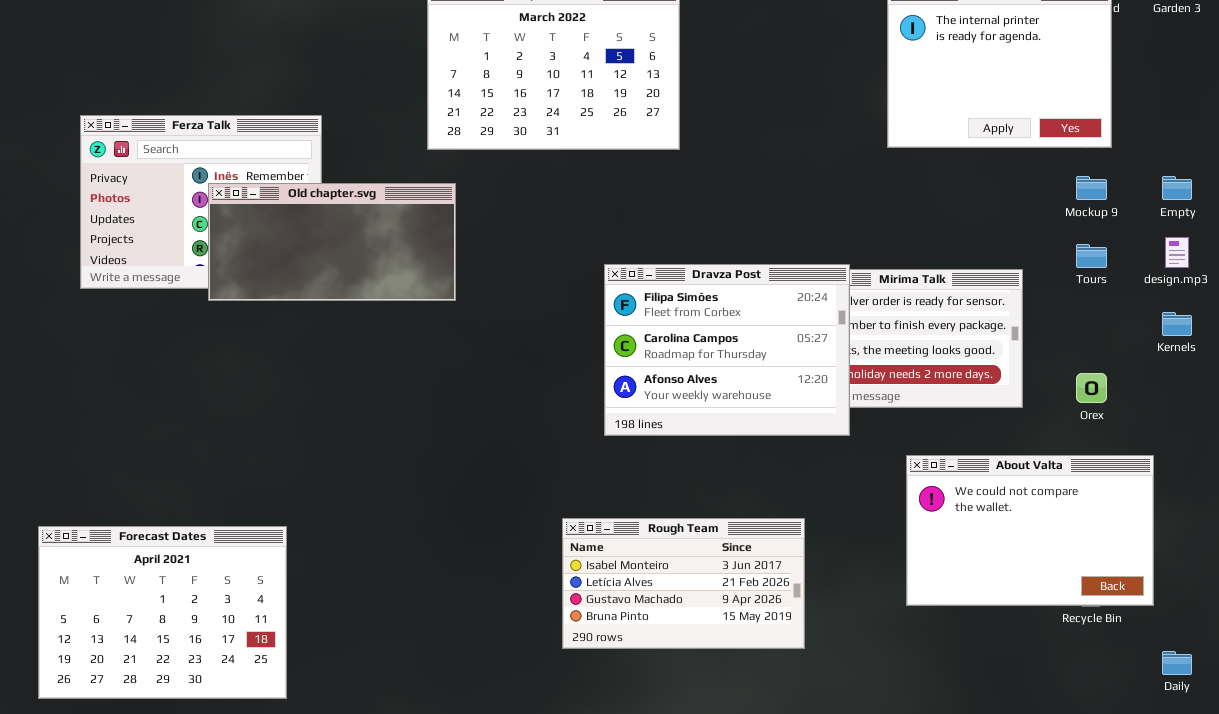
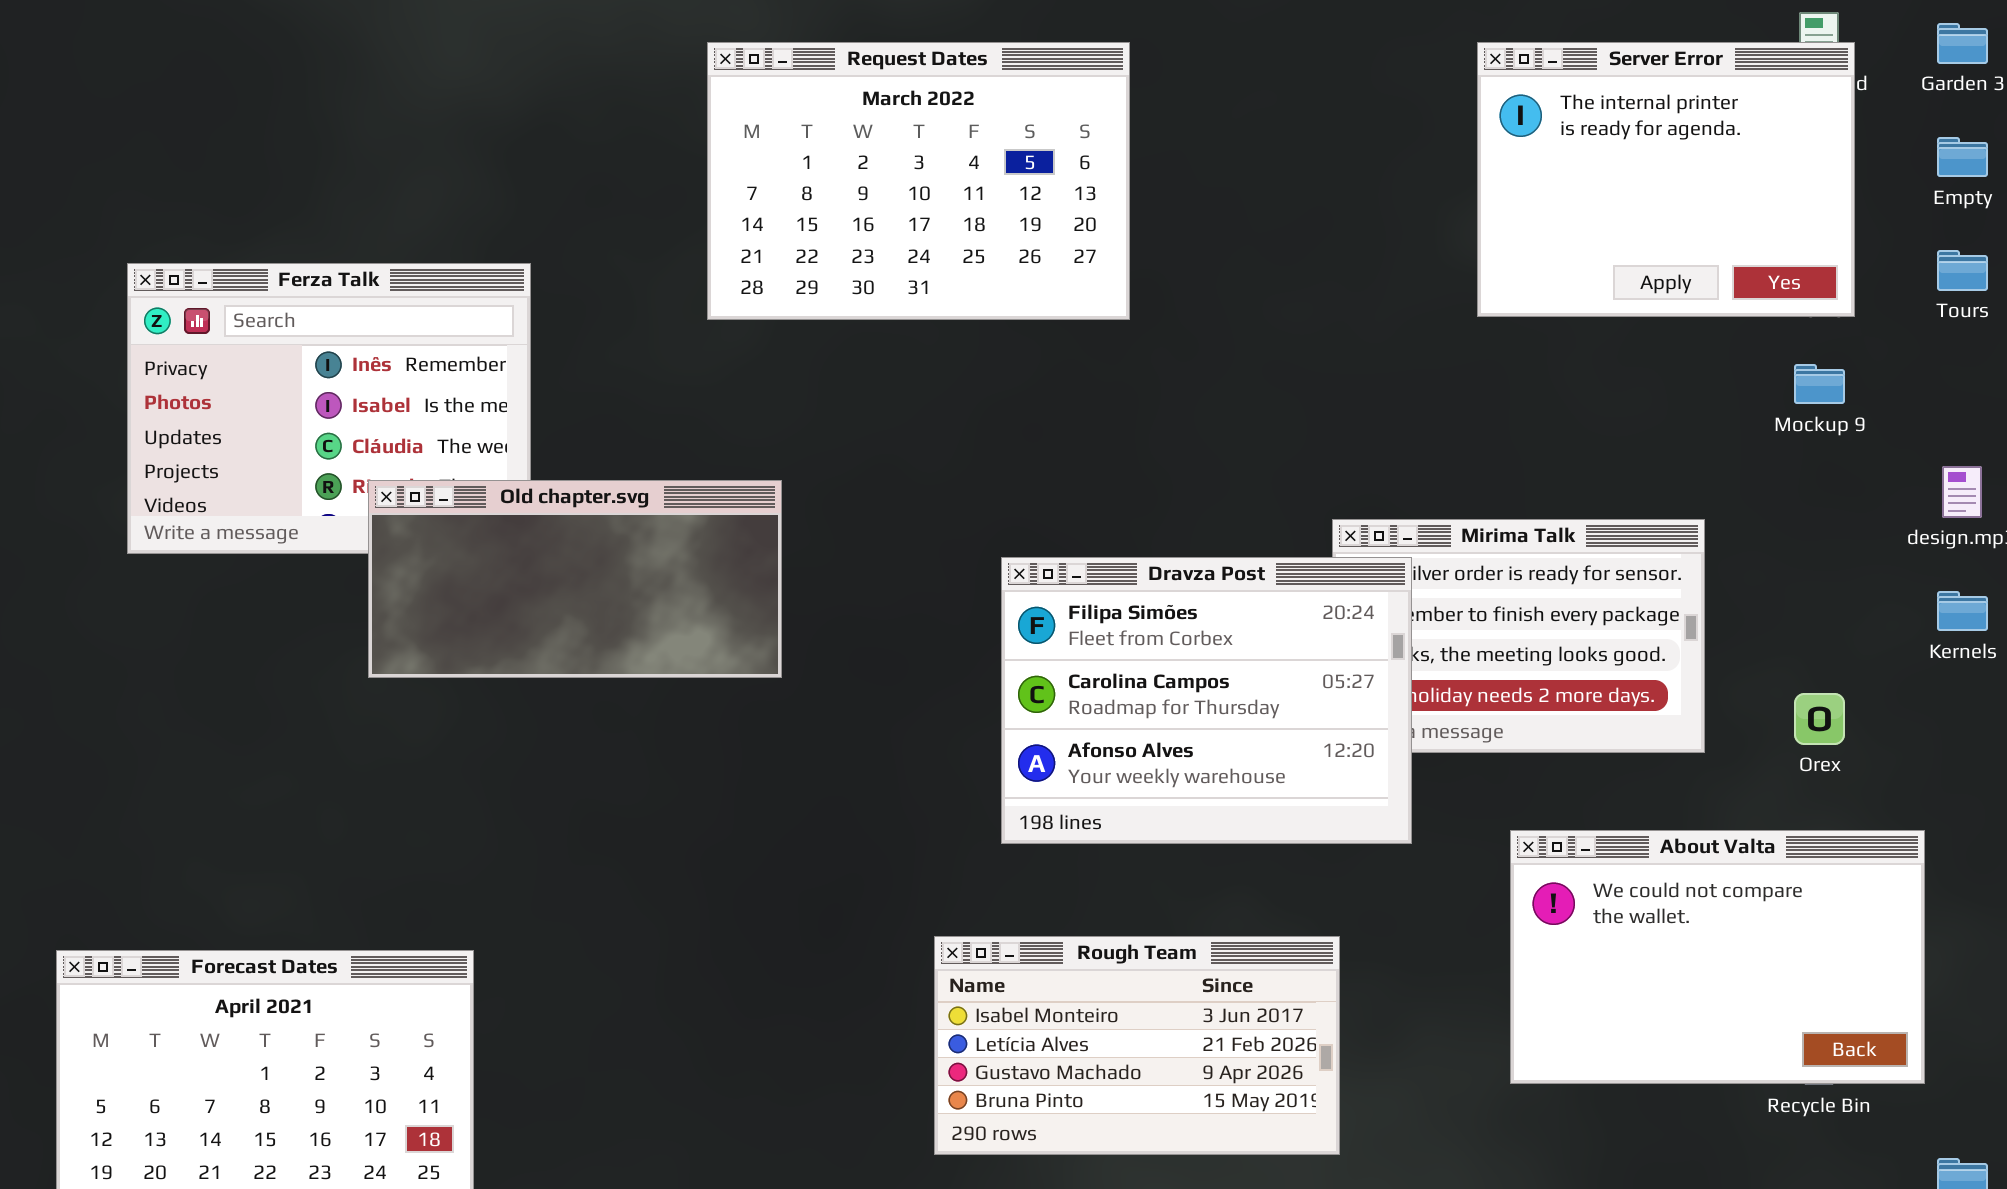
Empty: [1162,176,1192,200] -> [1937,137,1988,177], moved
Old chapter.svg: [208,183,456,301] -> [368,480,782,678], moved
Tours: [1076,244,1107,268] -> [1937,250,1988,291], moved
Dravza Post: [604,264,850,436] -> [1001,557,1412,844], moved

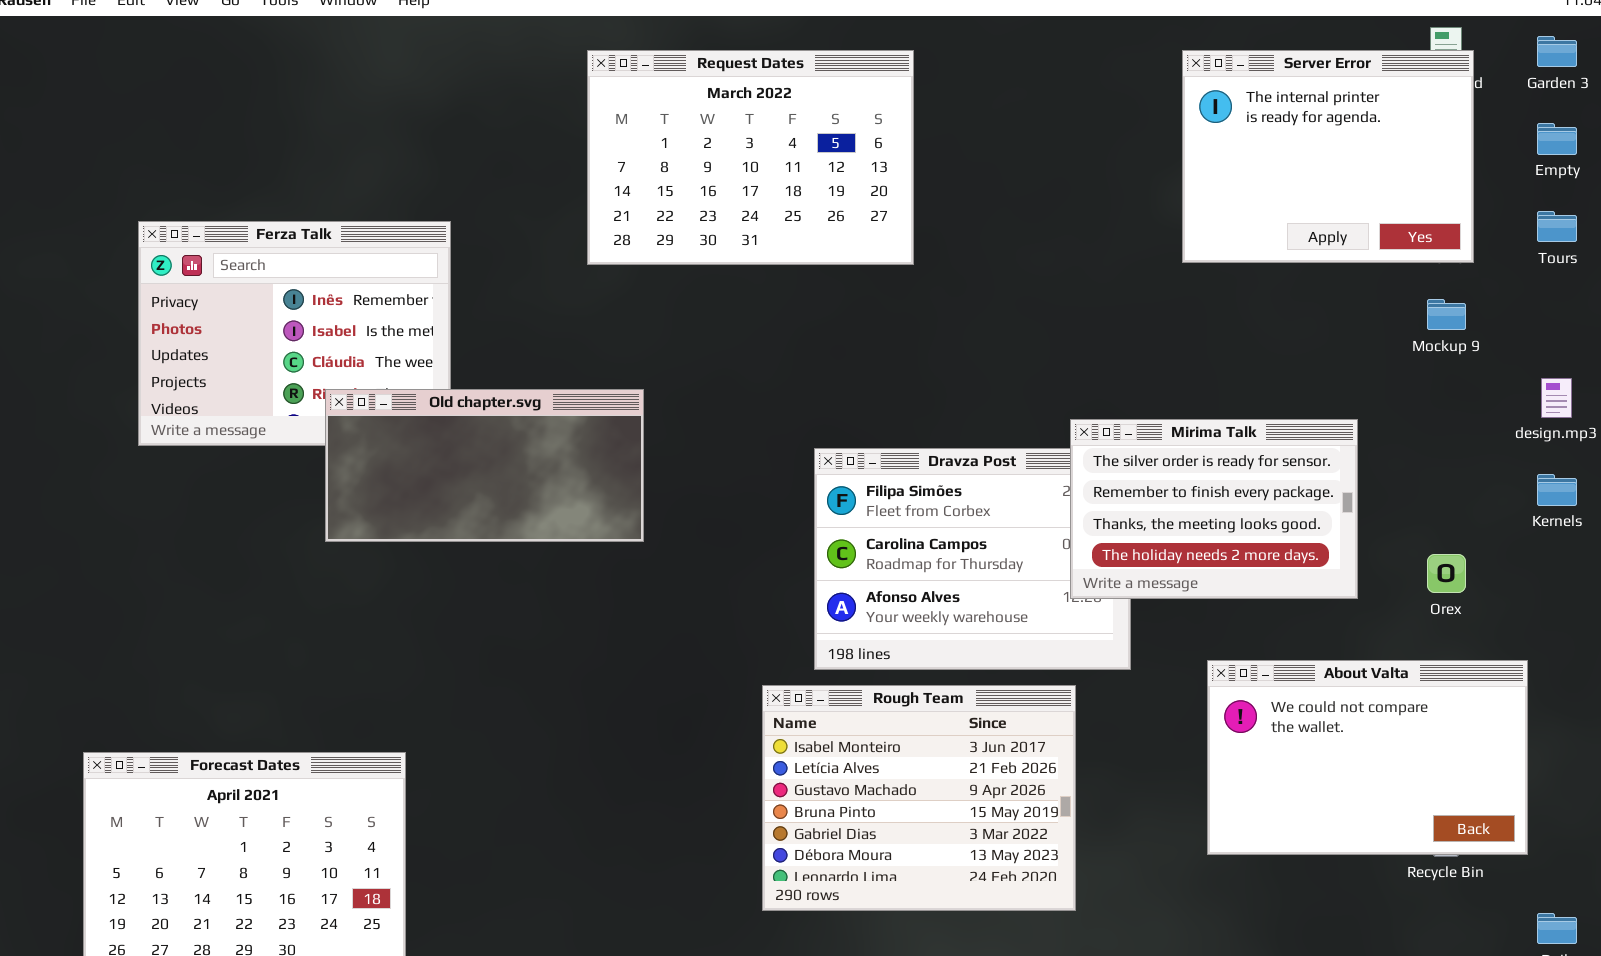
Mirima Talk: [1332,519,1705,753] -> [1070,419,1358,599], raised
Rough Team: [934,936,1340,1155] -> [762,685,1076,911], resized

